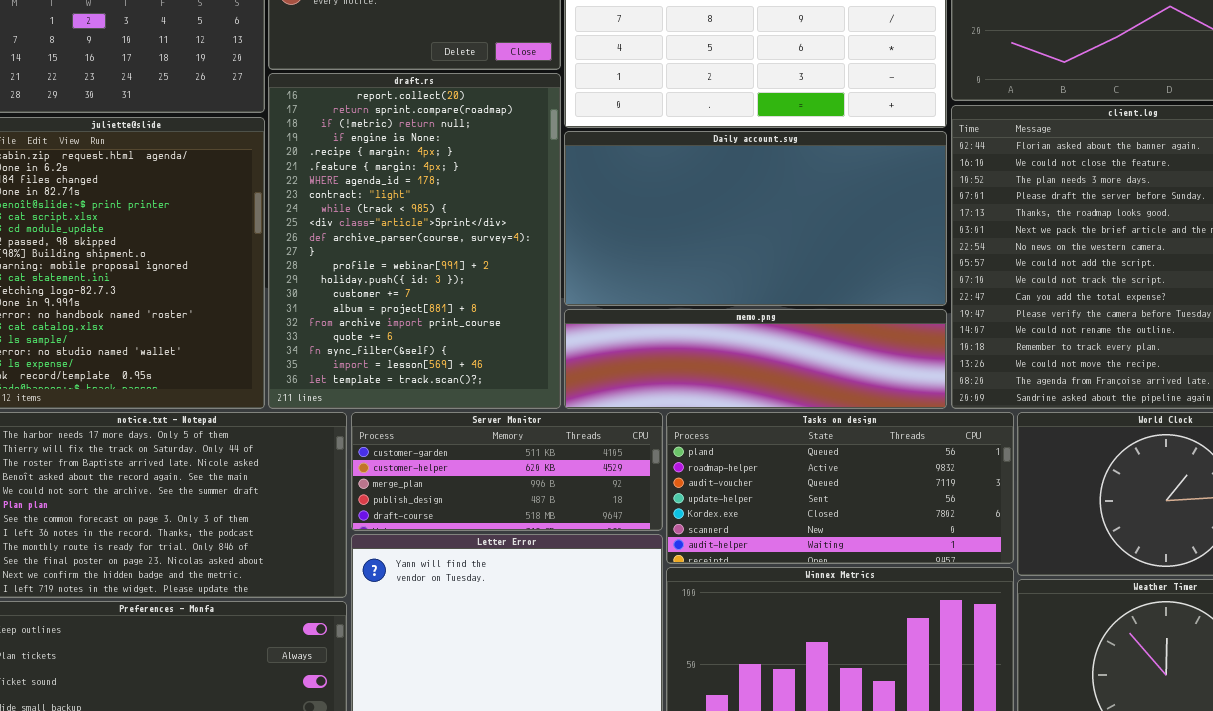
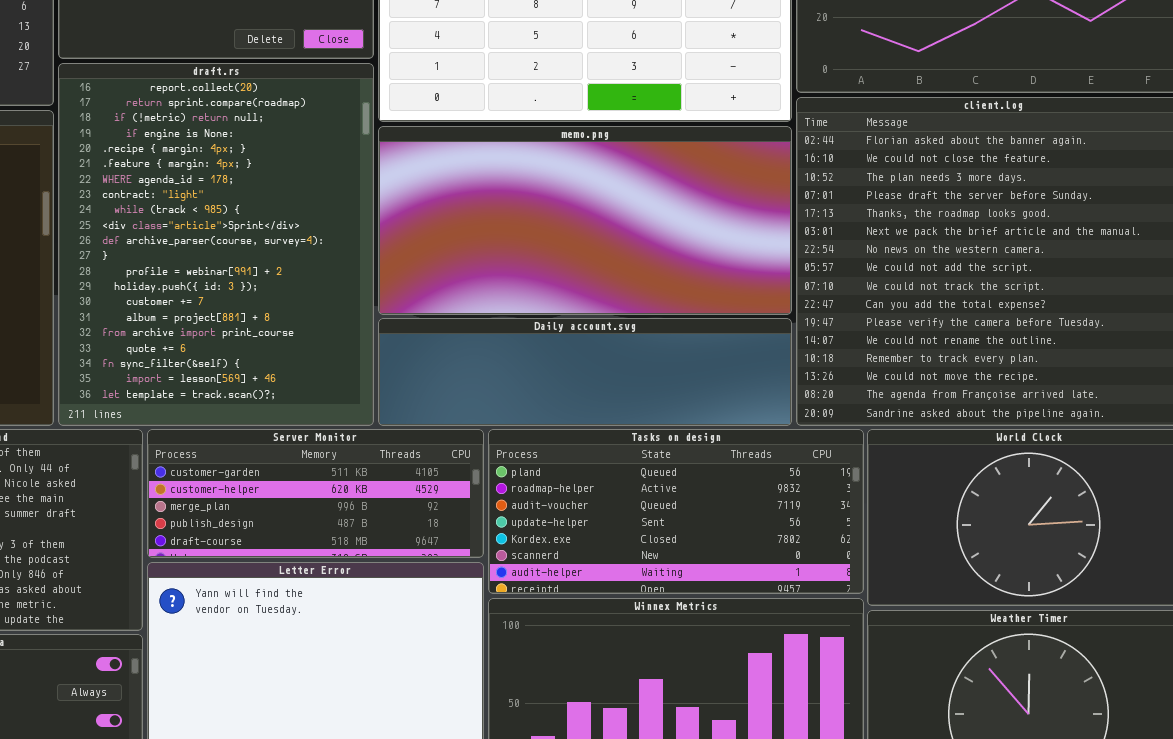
Daily account.svg: [564,131,947,306] -> [378,318,792,426], moved, resized
memo.png: [564,309,947,409] -> [378,126,792,315], moved, resized

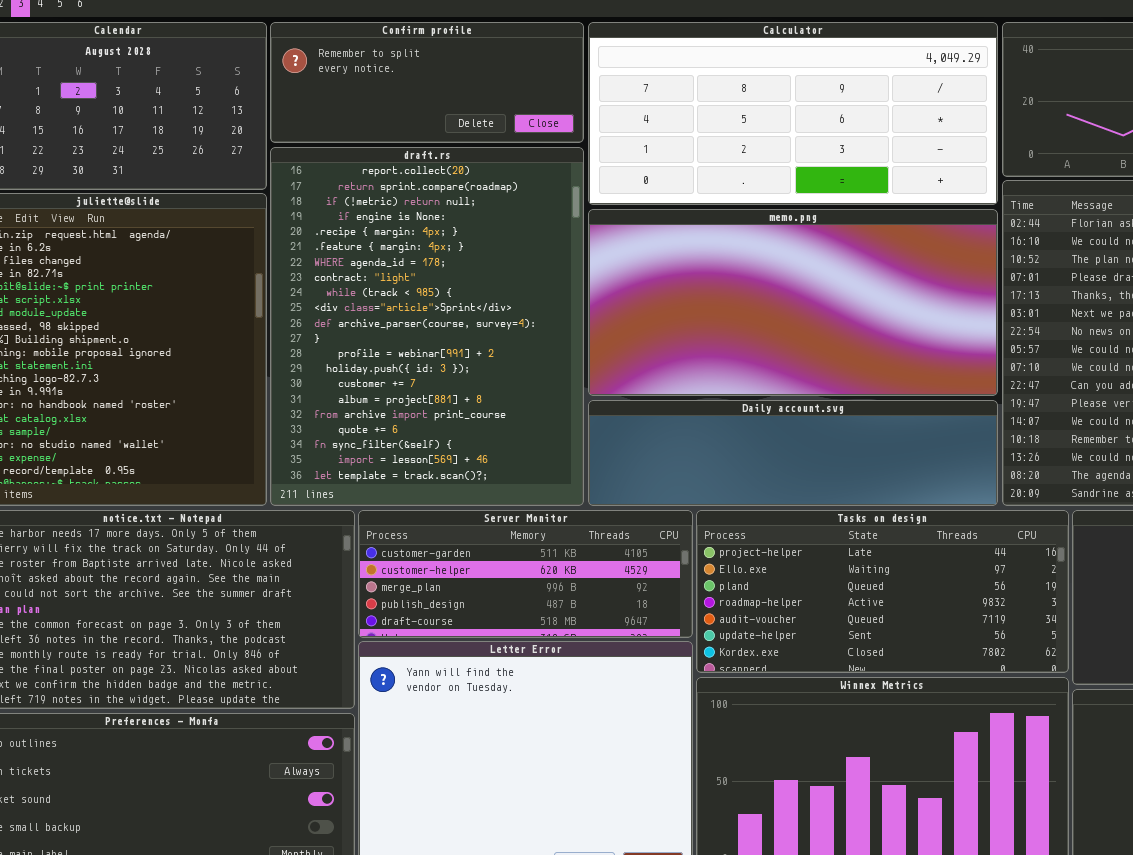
Tasks on design: [488,429,864,594] -> [696,510,1069,673], scrolled up 2 rows

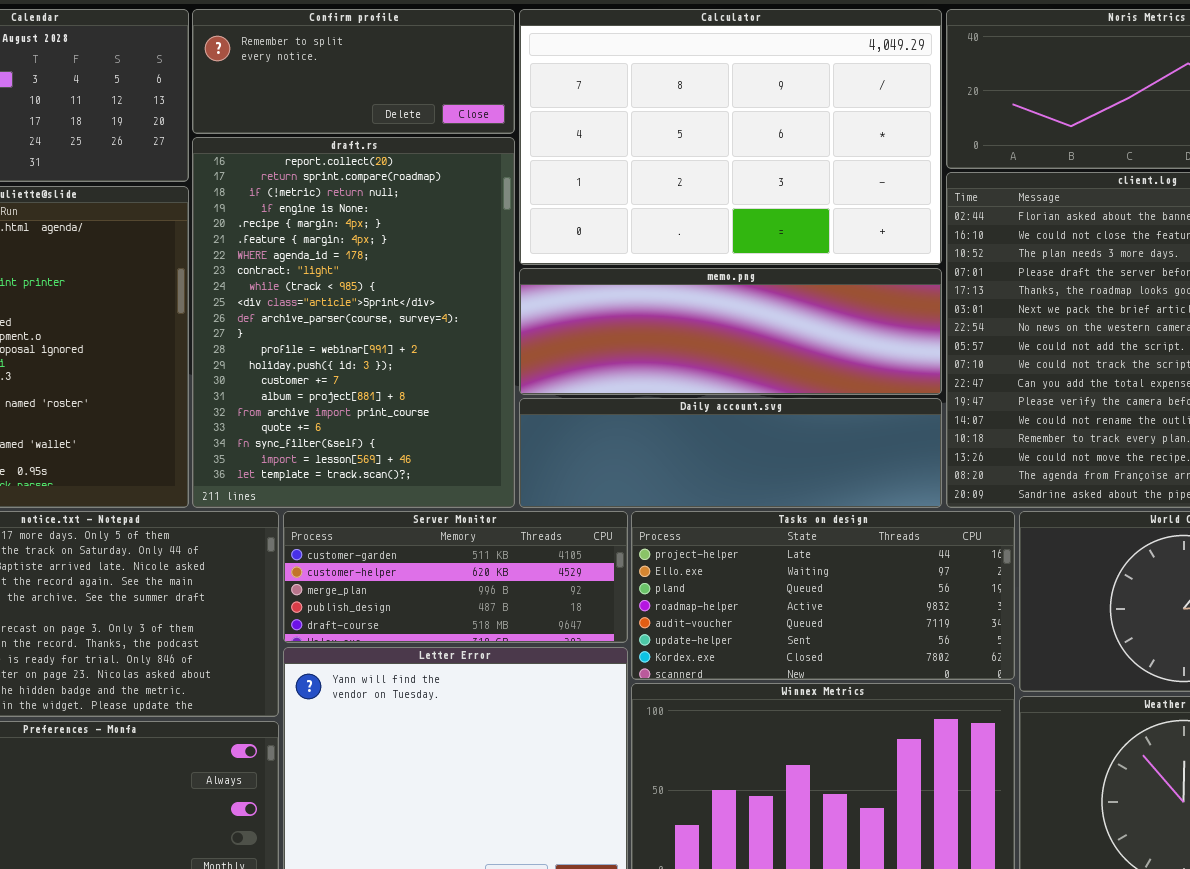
Calculator: [588,22,998,205] -> [519,9,942,265], resized
memo.png: [588,209,998,396] -> [519,268,942,395], resized

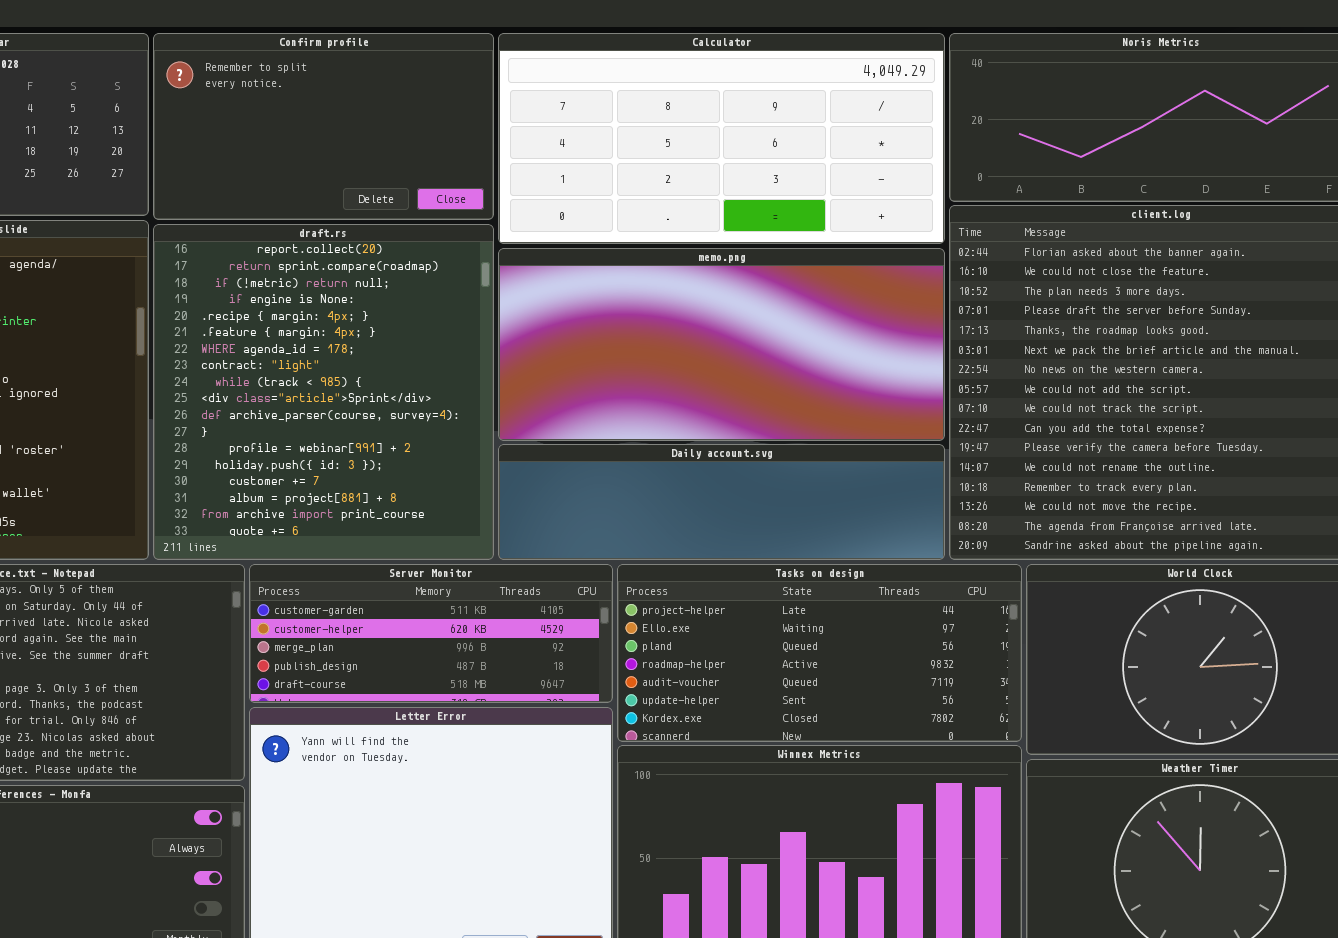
Confirm profile: [192,9,515,134] -> [153,33,494,220], resized
Calculator: [519,9,942,265] -> [498,33,945,244], resized
draft.rs: [192,137,515,508] -> [153,224,494,560], resized
memo.png: [519,268,942,395] -> [498,248,945,441], resized

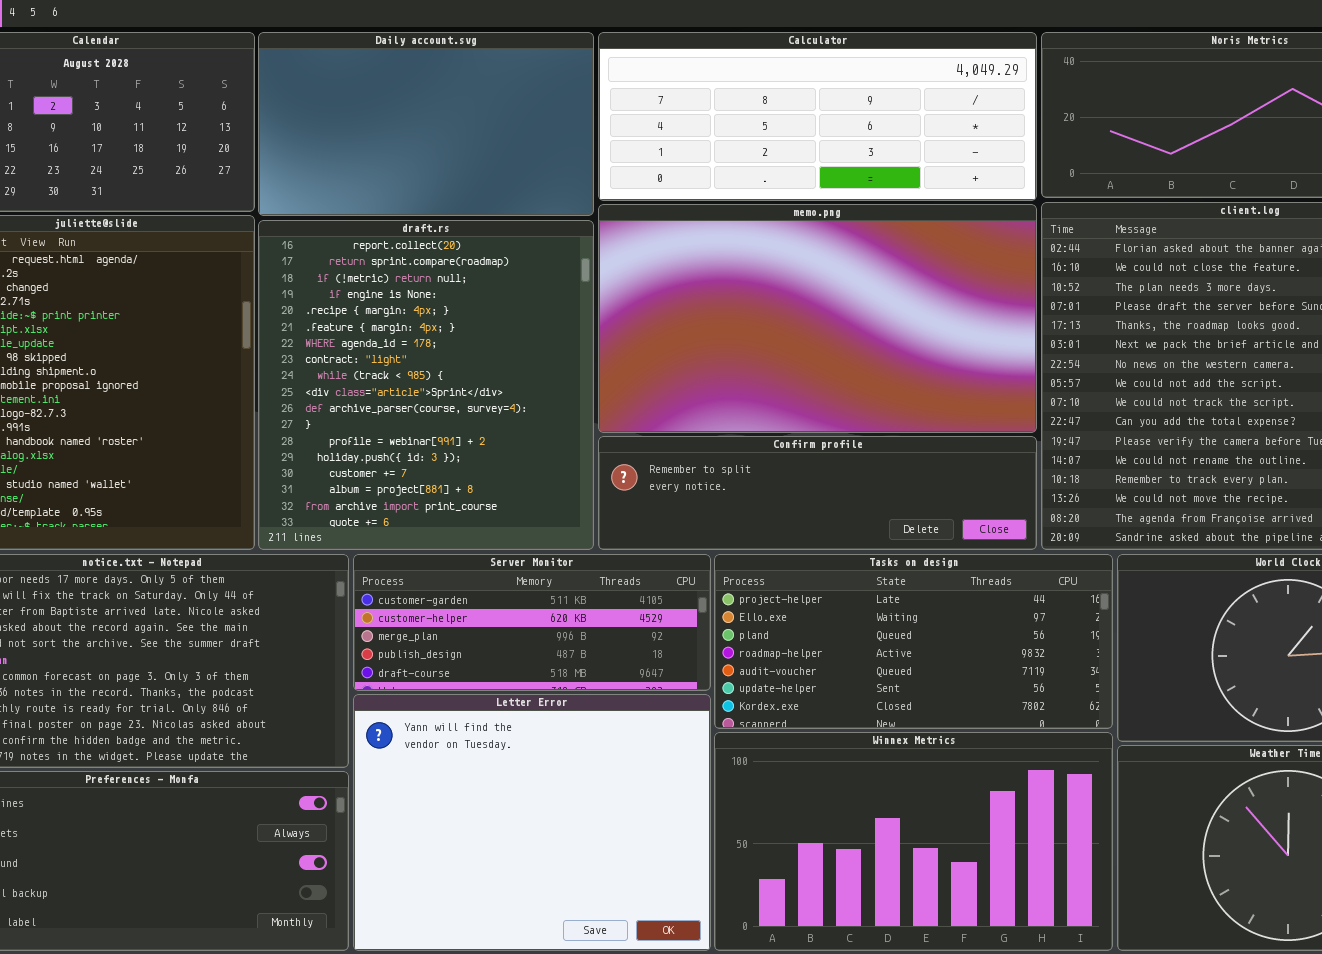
Confirm profile: [153,33,494,220] -> [598,436,1037,550], moved, resized
Calculator: [498,33,945,244] -> [598,32,1037,201], resized
memo.png: [498,248,945,441] -> [598,204,1037,433], resized
Daily account.svg: [498,444,945,560] -> [258,32,594,216], moved, resized

